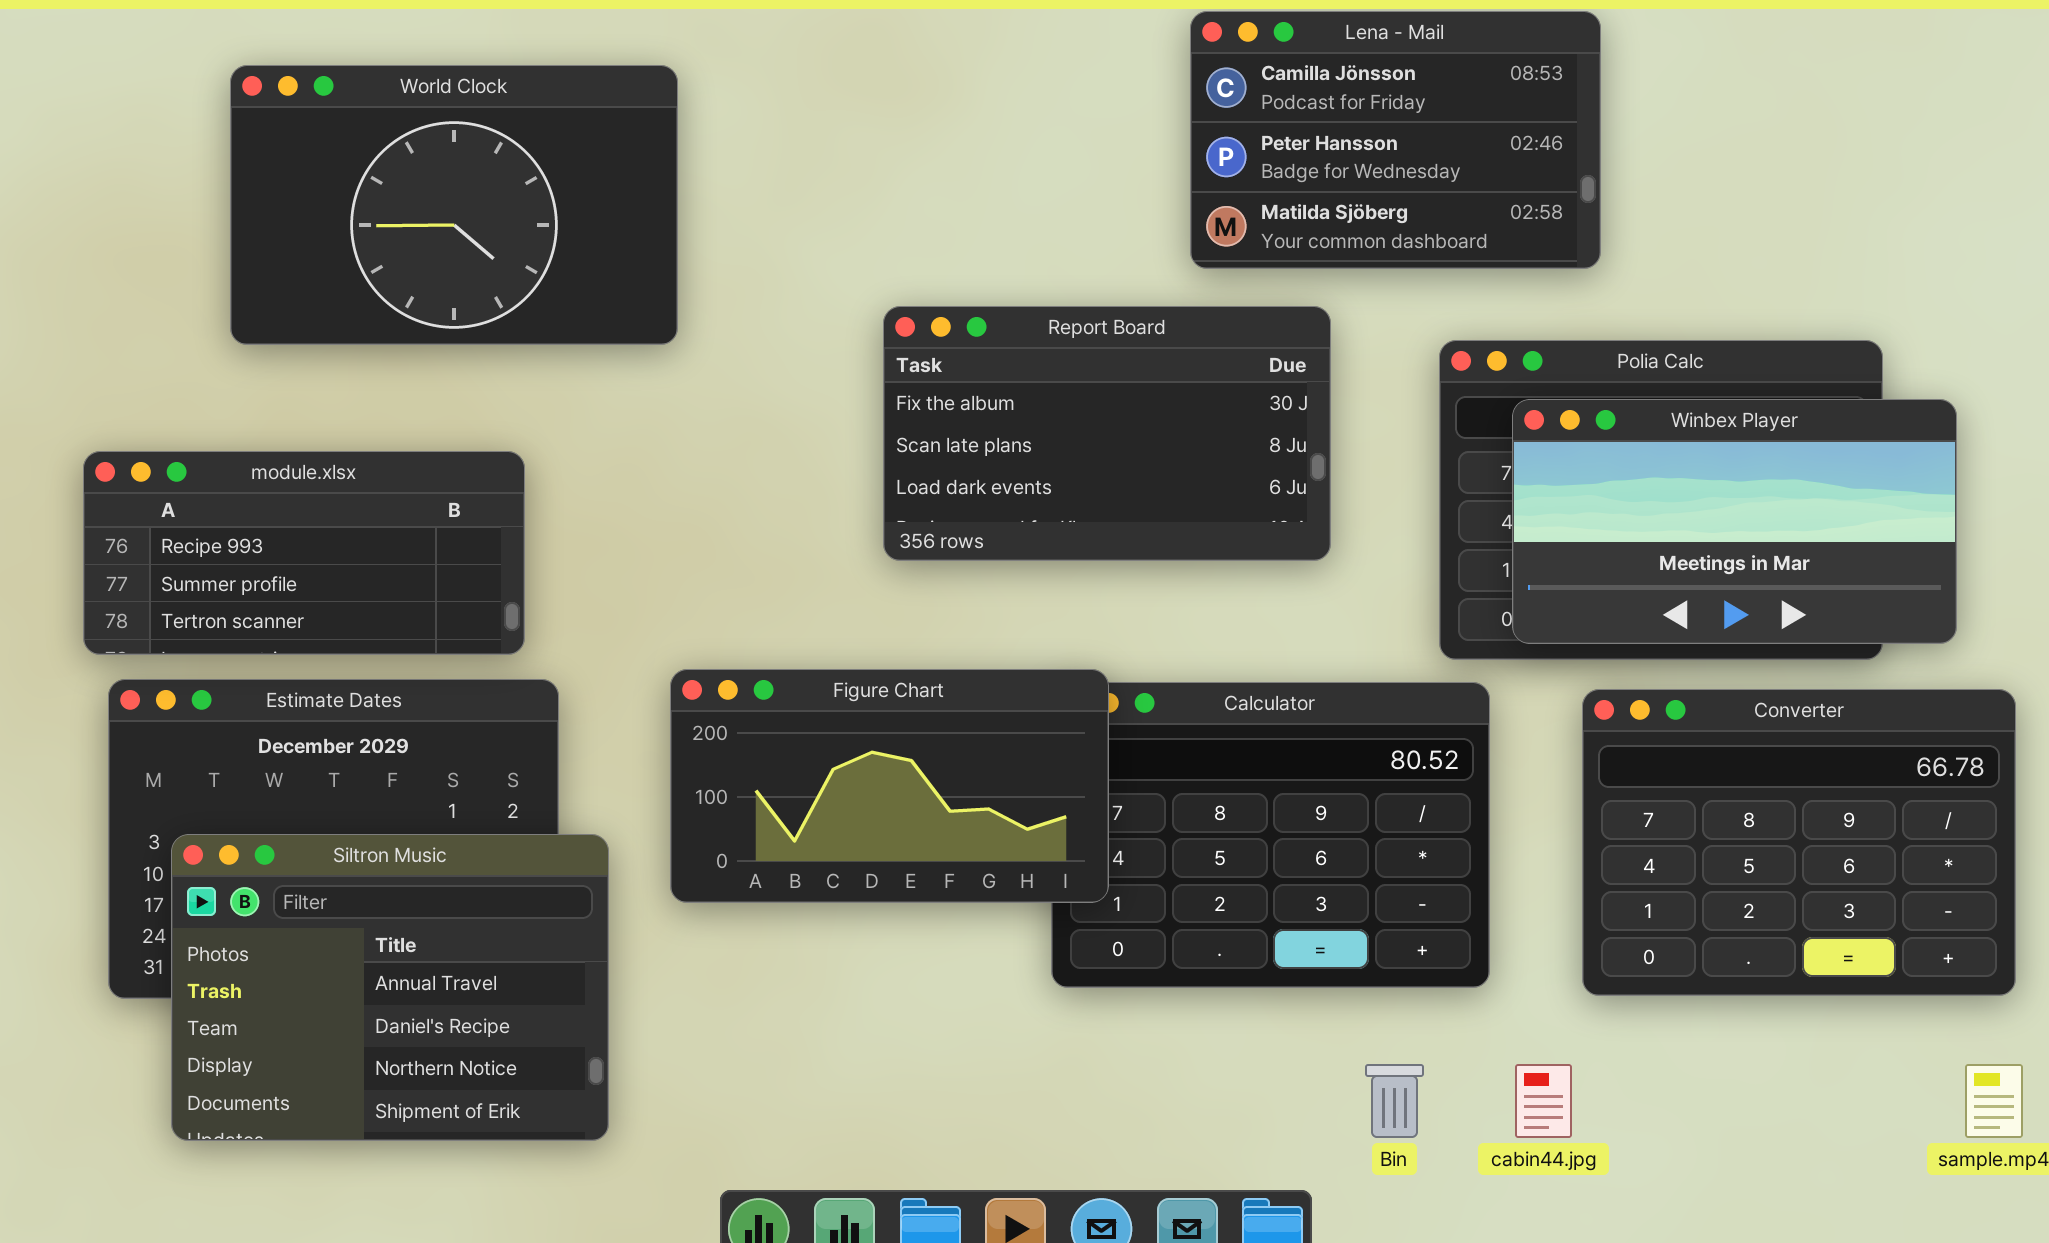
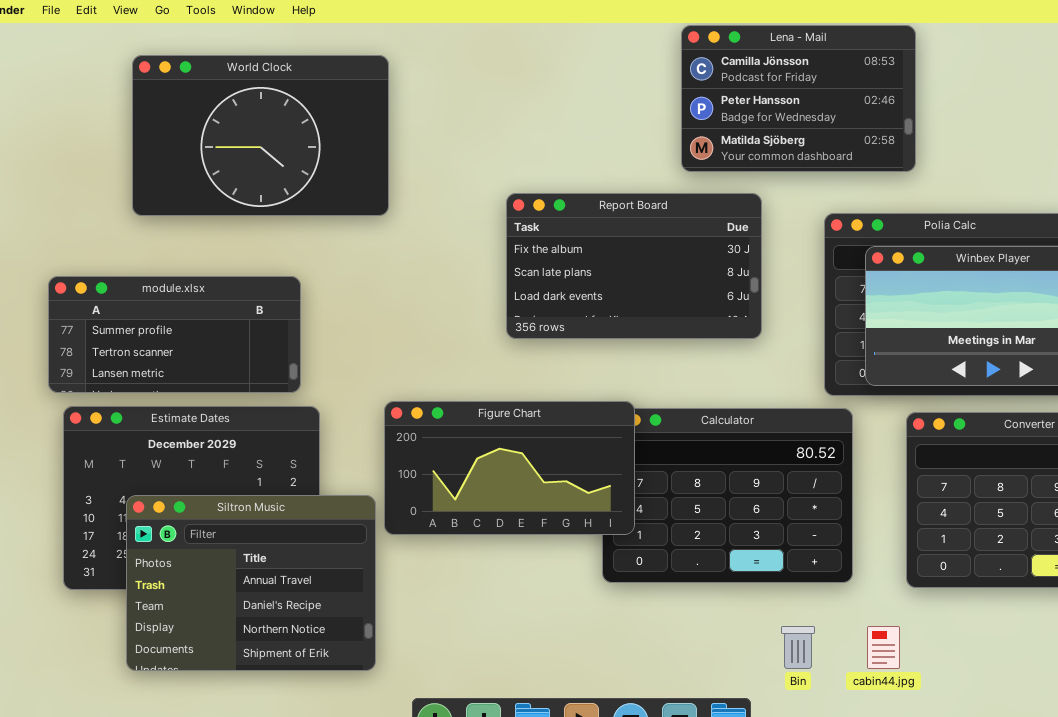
module.xlsx: [83,451,525,655] -> [48,276,301,393], scrolled down 1 row
Siltron Music: [171,834,609,1141] -> [126,495,376,671], moved

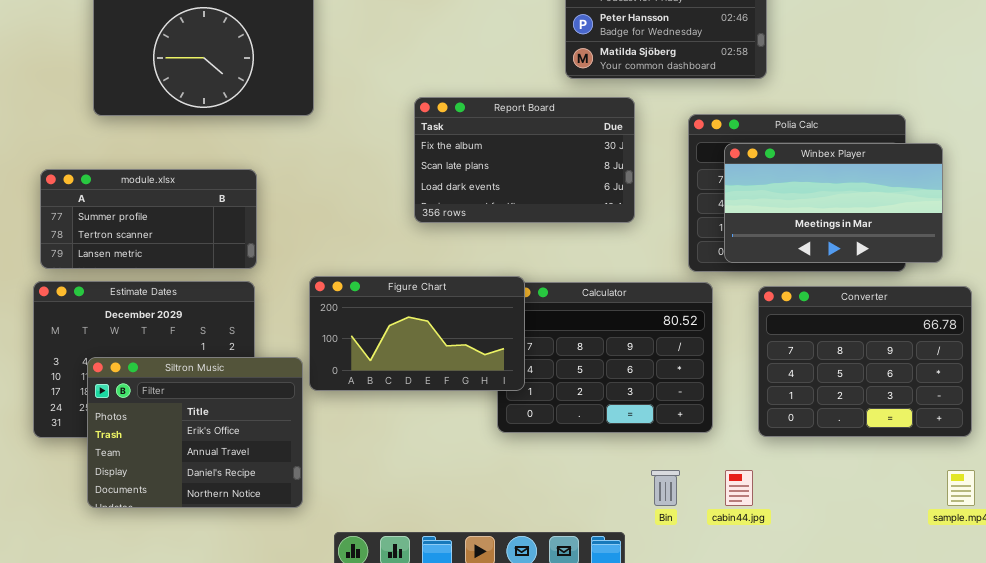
module.xlsx: [48,276,301,393] -> [40,169,257,269], moved
Siltron Music: [126,495,376,671] -> [87,357,303,508], scrolled up 1 row

